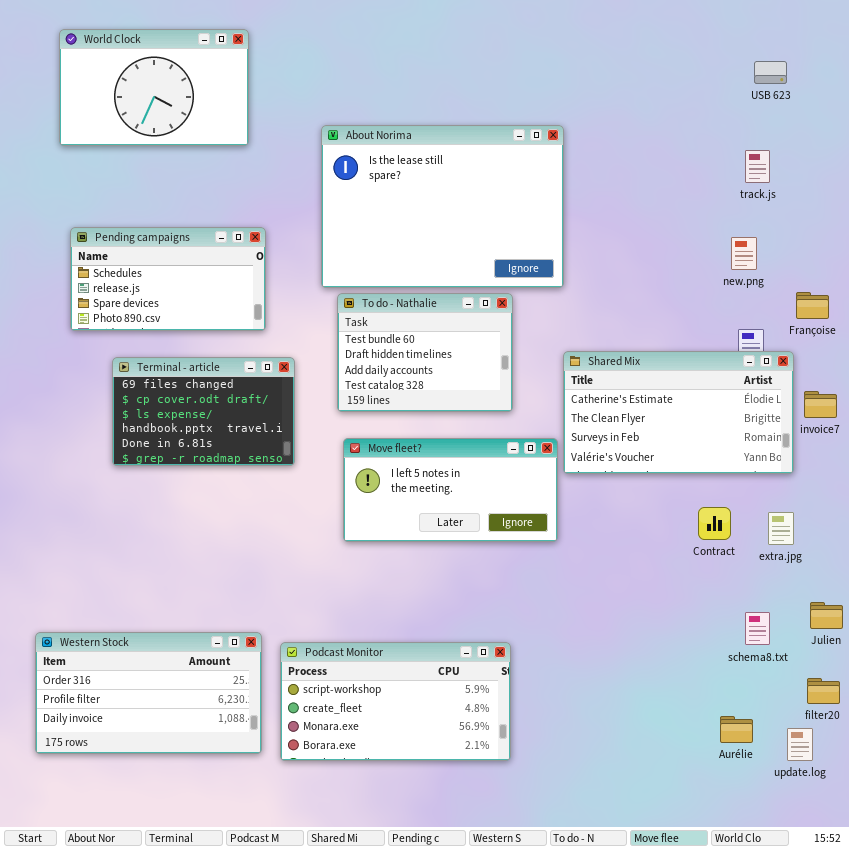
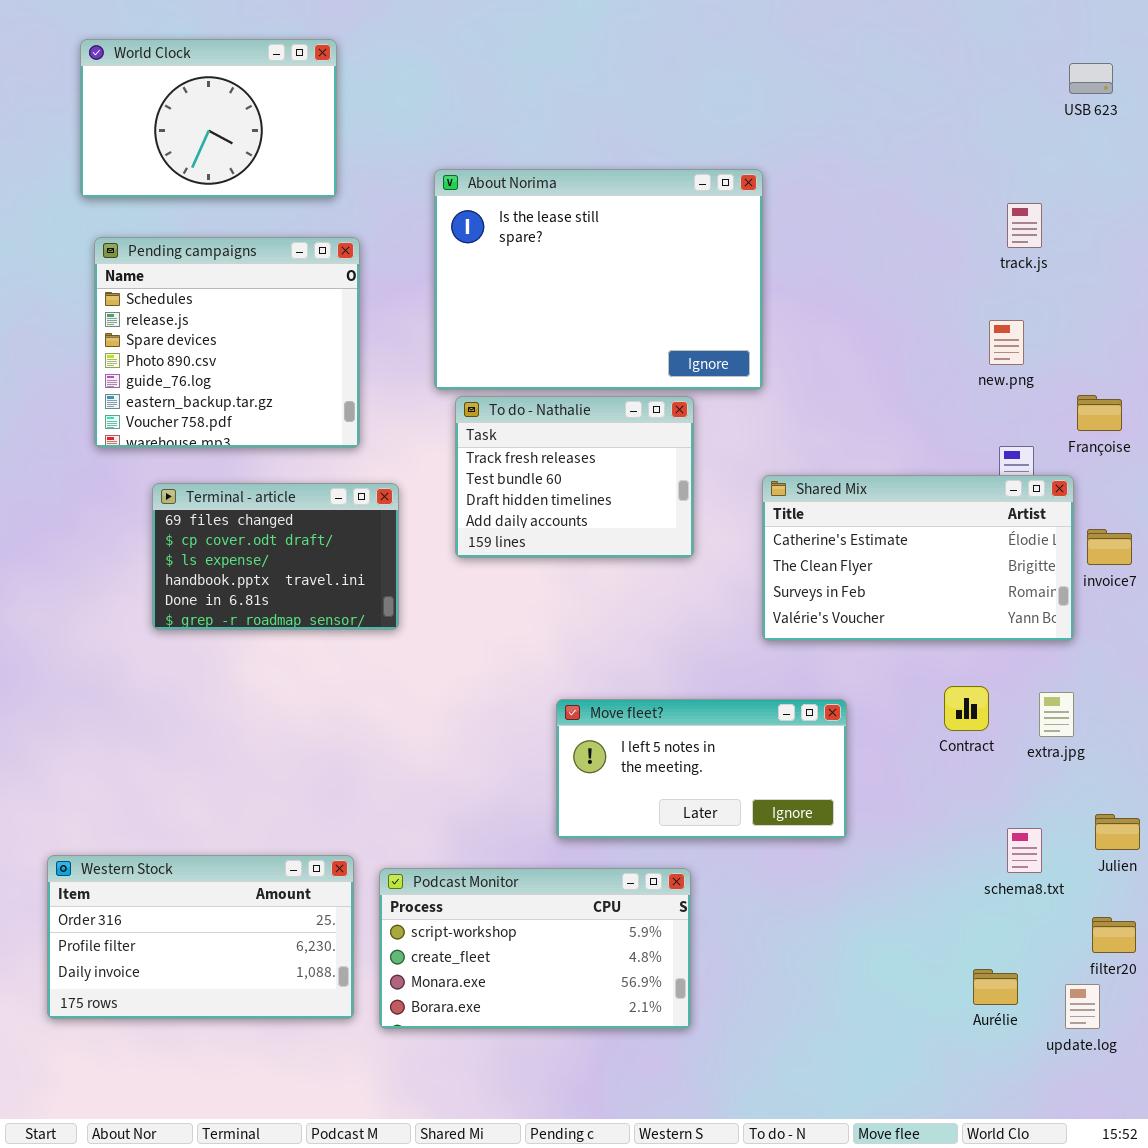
USB 623: [754,61,787,84] -> [1069,63,1113,94], moved
Pending campaigns: [70,227,266,331] -> [94,237,360,448], resized
To do - Nathalie: [337,293,513,412] -> [455,396,694,558], scrolled up 1 row
Move fleet?: [343,438,558,542] -> [556,699,847,839], moved

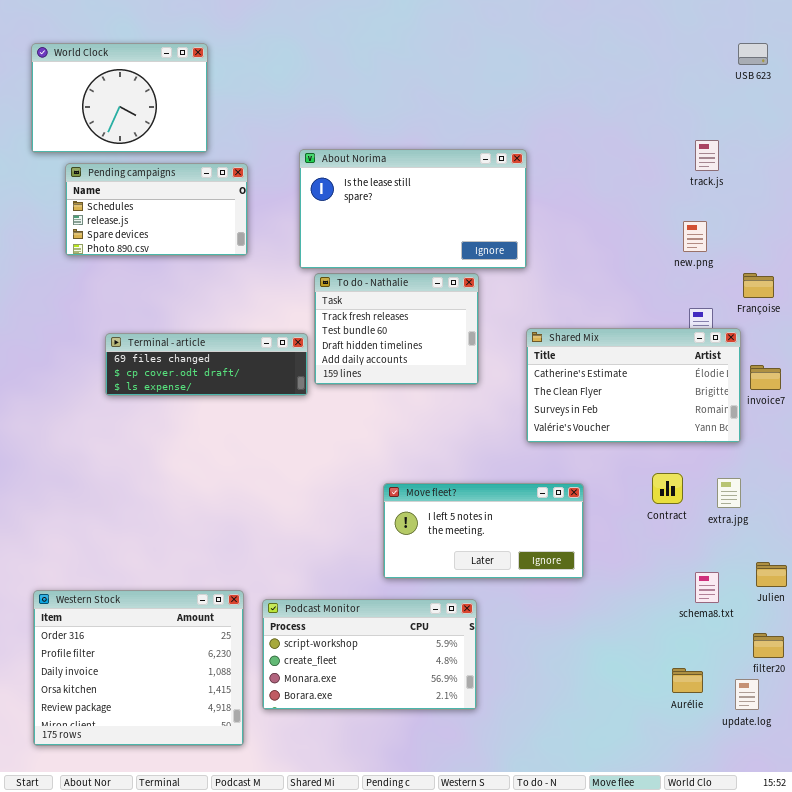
World Clock: [80,39,337,198] -> [31,43,208,153], moved
About Norima: [434,169,763,390] -> [299,149,527,269], resized
Pending campaigns: [94,237,360,448] -> [65,163,248,256], resized
Terminal - article: [152,483,399,630] -> [105,333,308,396], resized
Western Stock: [47,855,354,1019] -> [33,590,244,746], resized

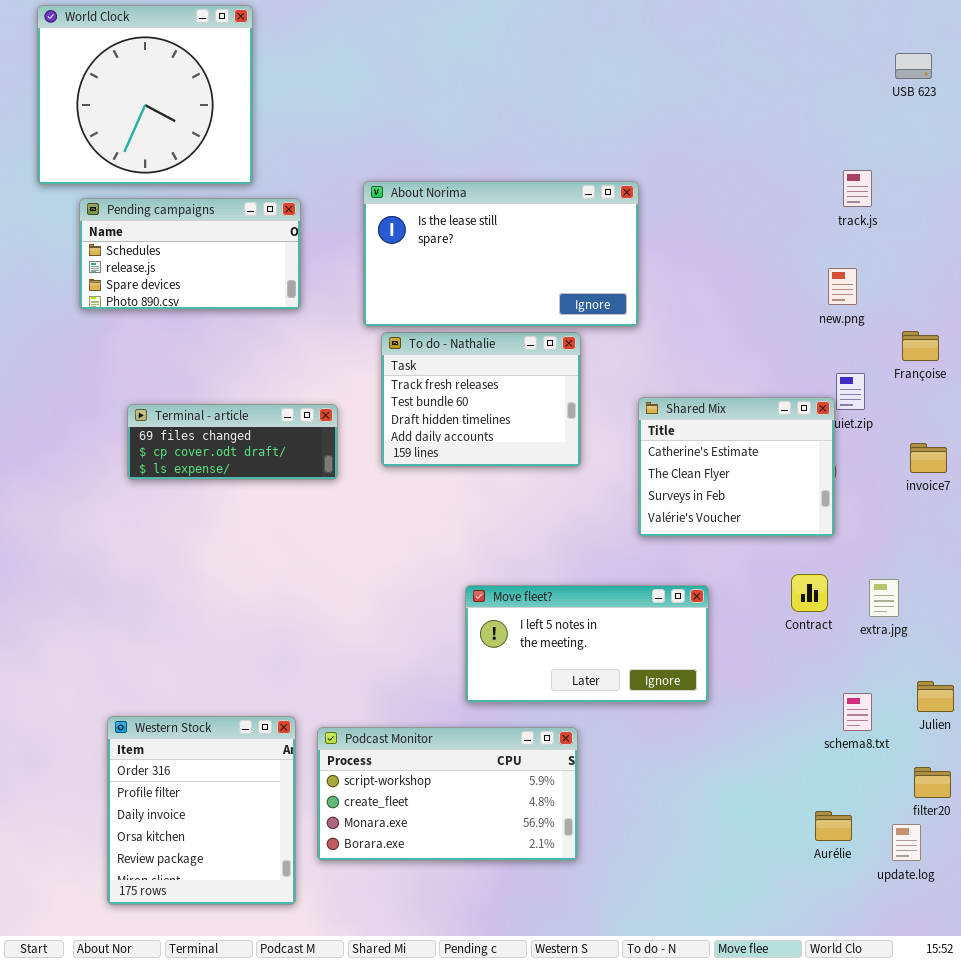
World Clock: [31,43,208,153] -> [37,5,253,185], resized
Shared Mix: [526,328,741,443] -> [638,397,835,537], resized
Terminal - article: [105,333,308,396] -> [127,404,338,480], resized
Western Stock: [33,590,244,746] -> [107,716,296,905], resized

